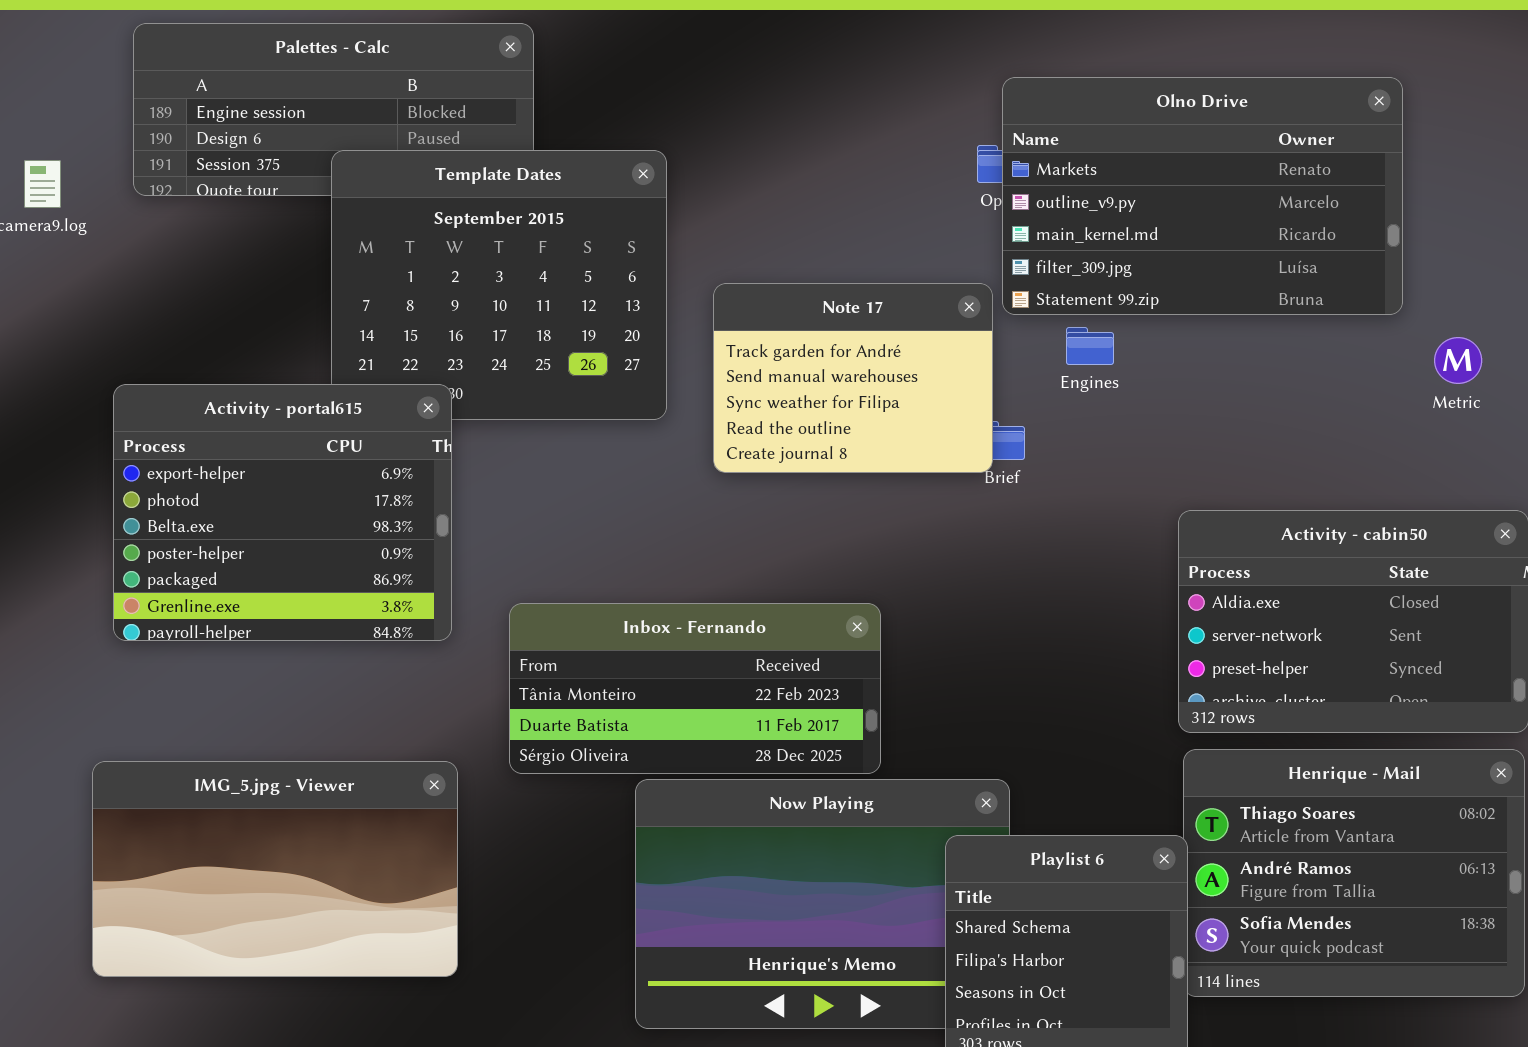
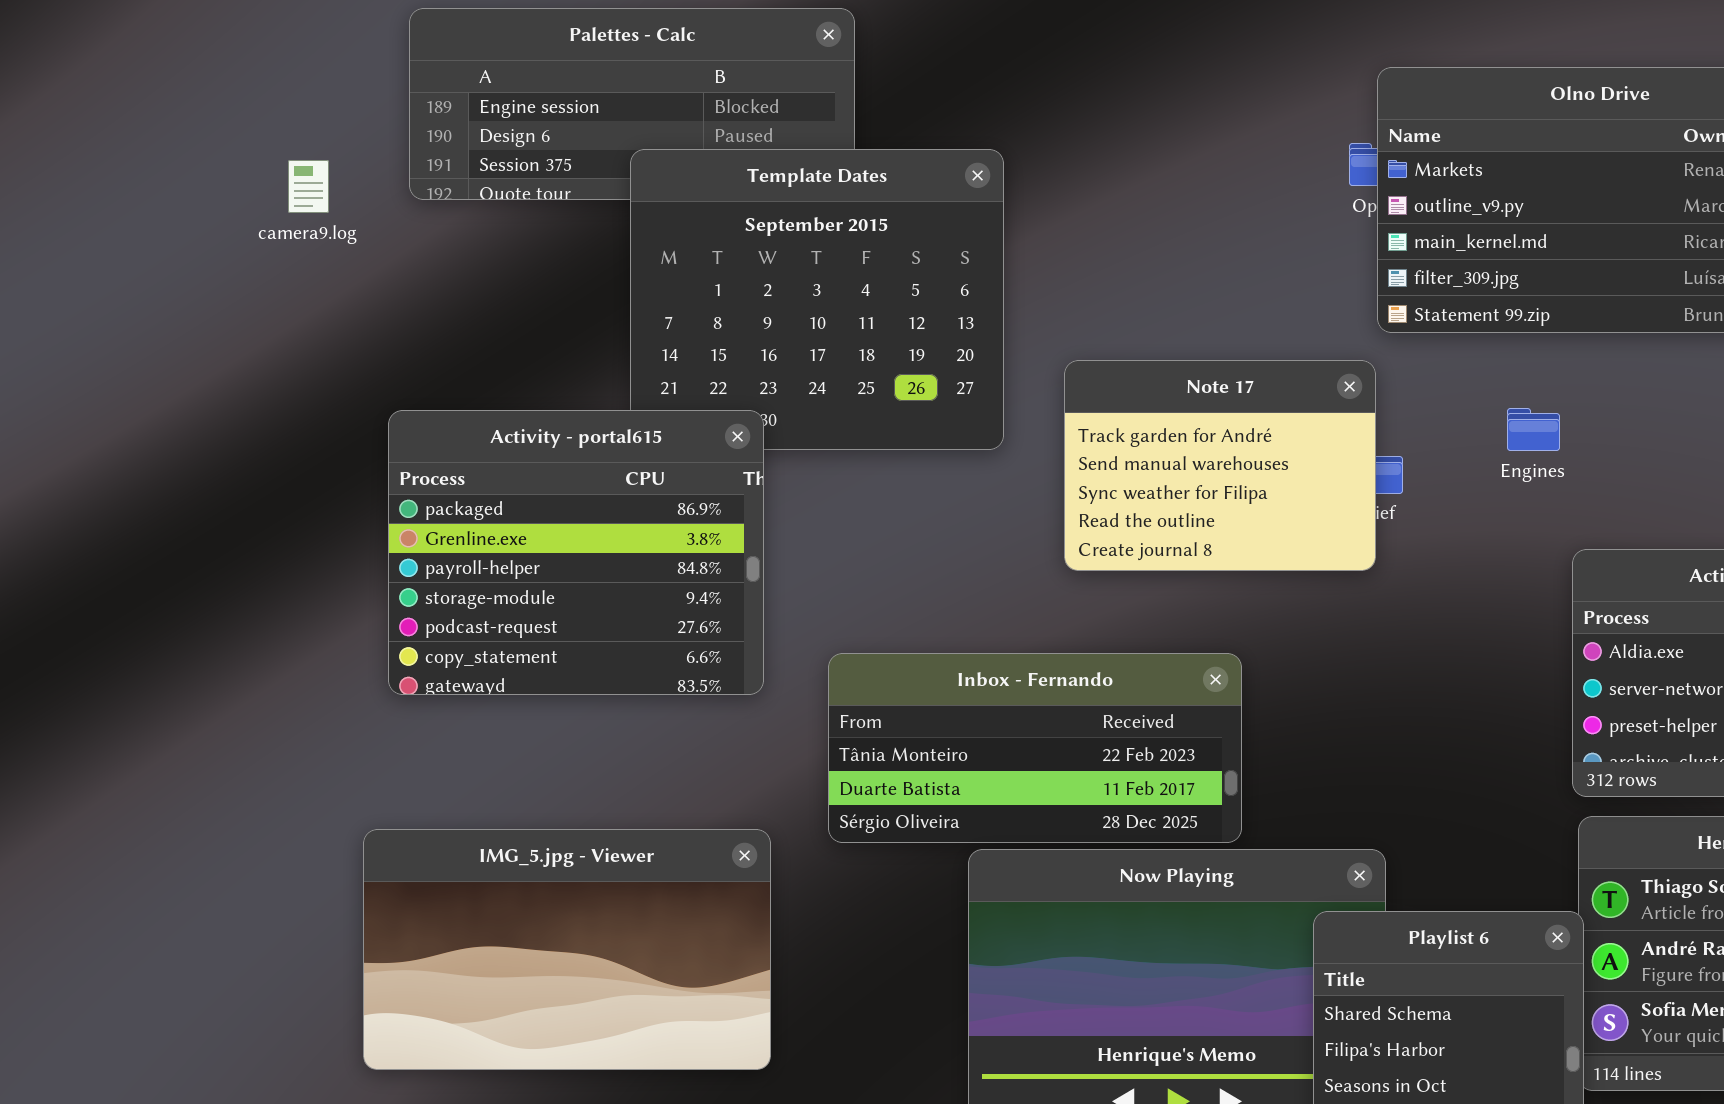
Note 17: [713,283,993,473] -> [1064,360,1376,571], moved
Engines: [1066,327,1114,365] -> [1507,408,1560,451], moved
Activity - portal615: [113,384,452,641] -> [388,410,764,695], scrolled down 4 rows

